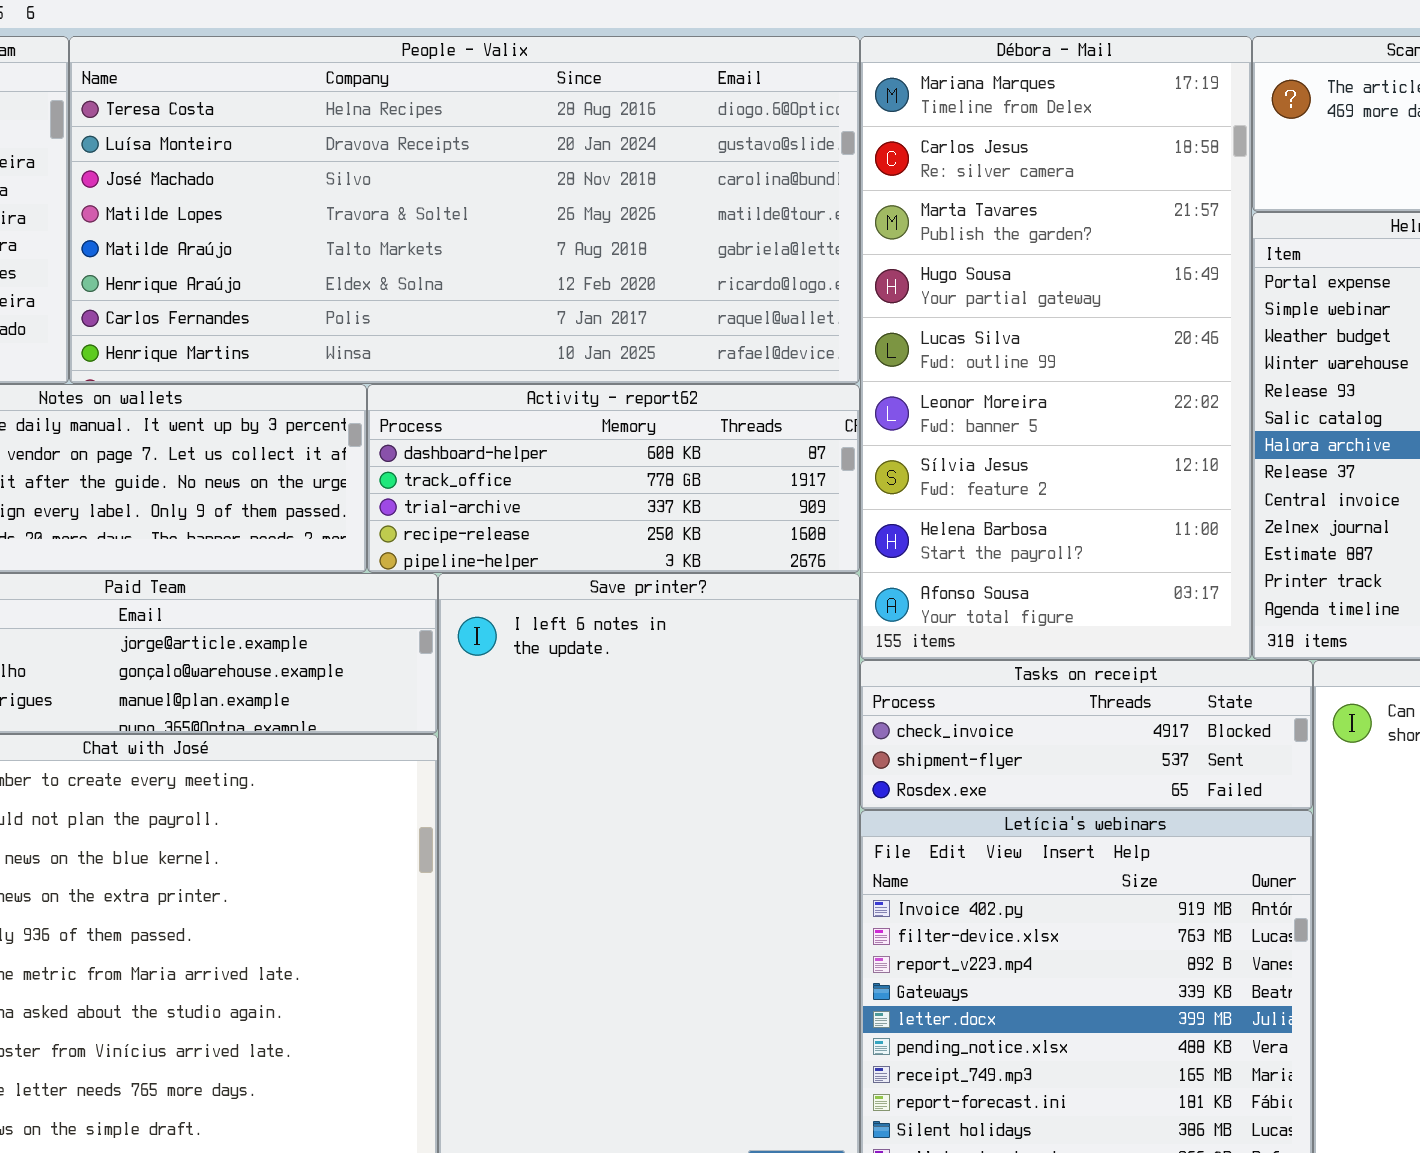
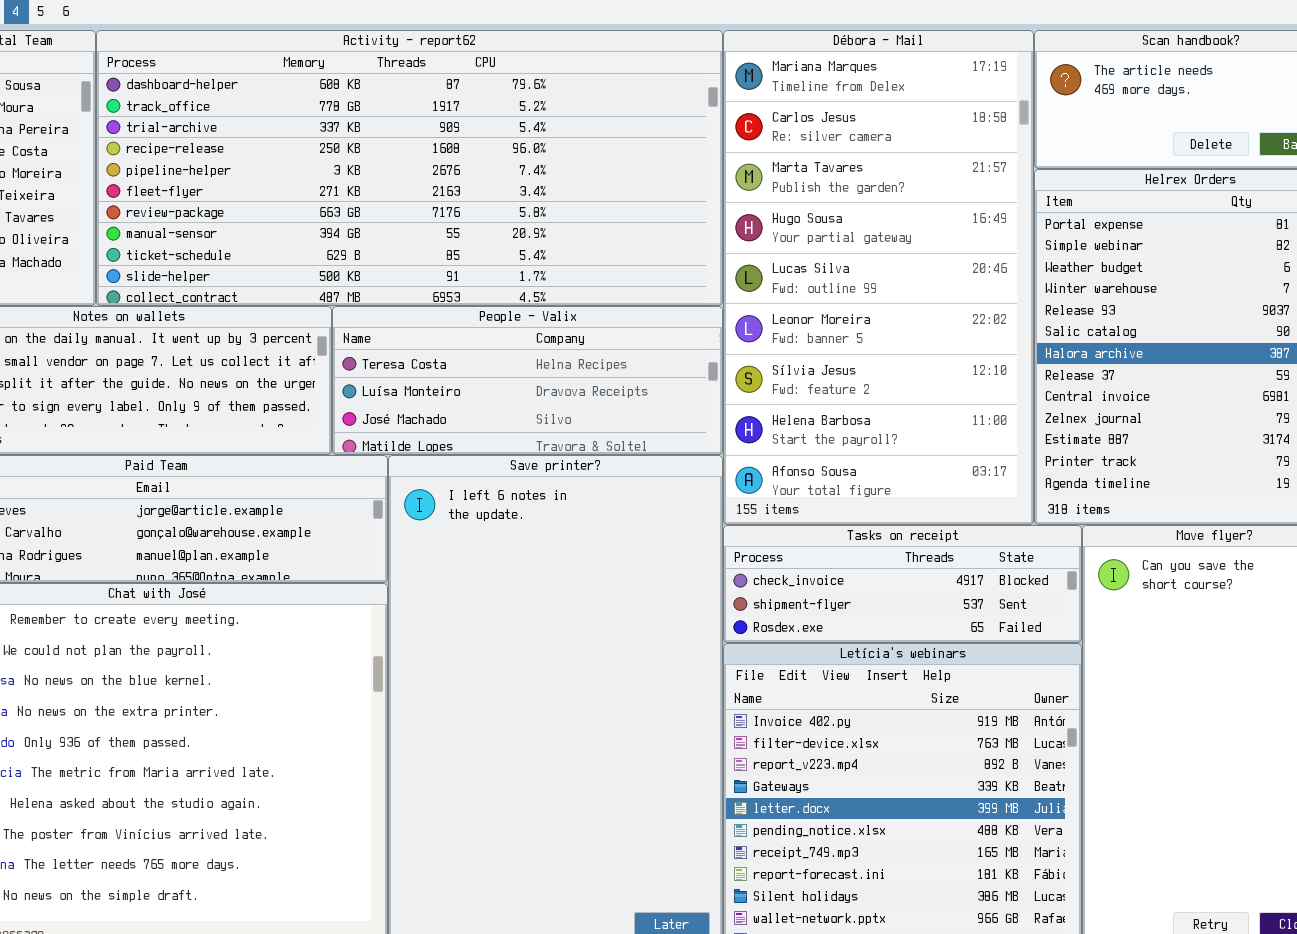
People - Valix: [69,36,860,384] -> [332,306,723,455], moved, resized
Activity - report62: [367,384,860,573] -> [96,30,723,306], moved, resized

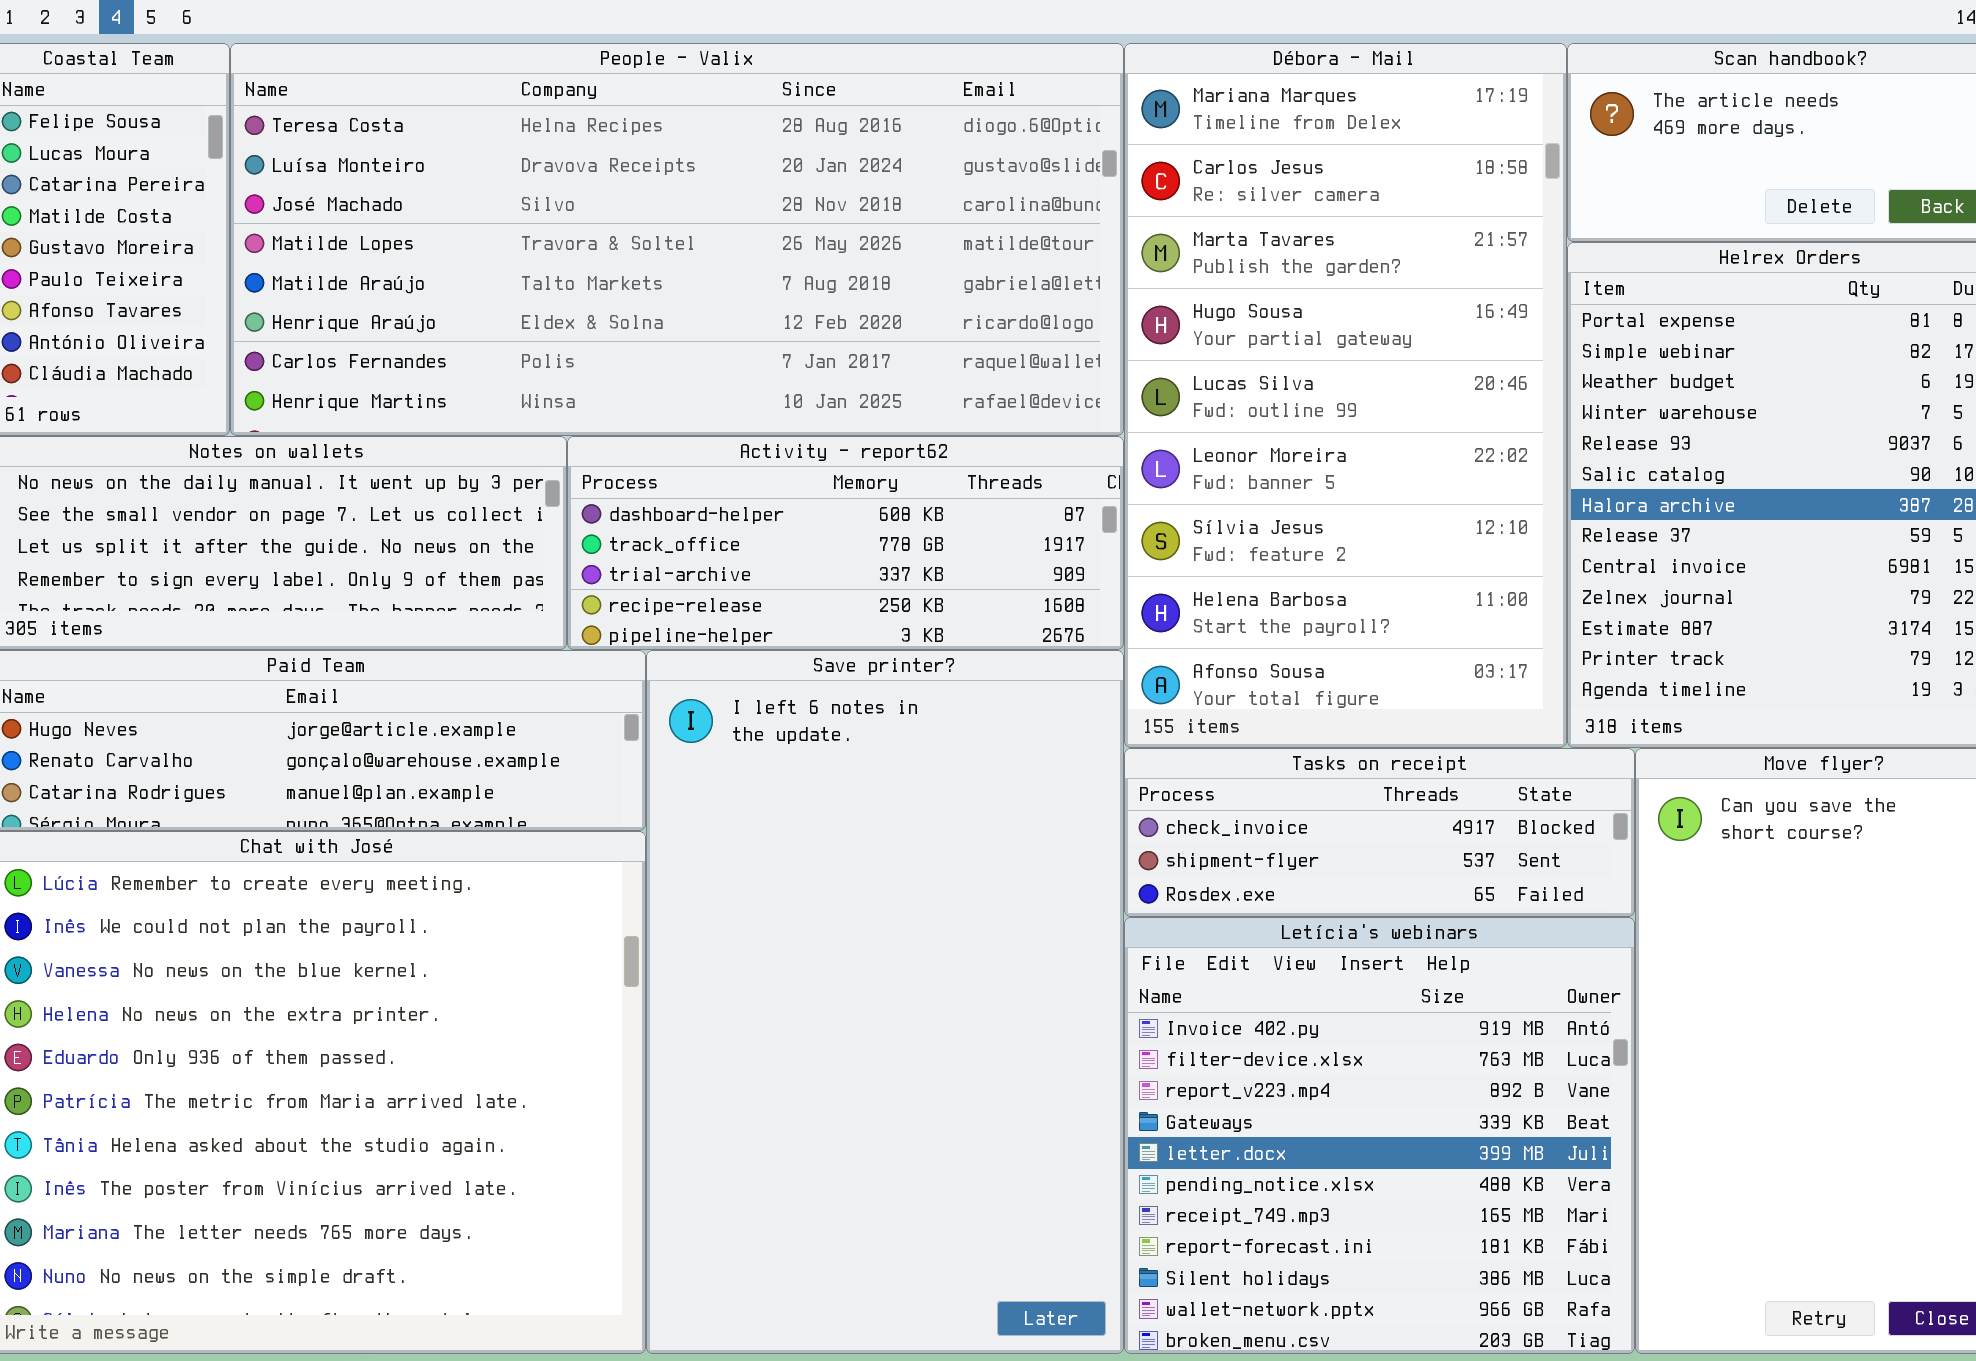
Activity - report62: [96,30,723,306] -> [567,436,1124,650], moved, resized
People - Valix: [332,306,723,455] -> [230,43,1124,436], moved, resized

